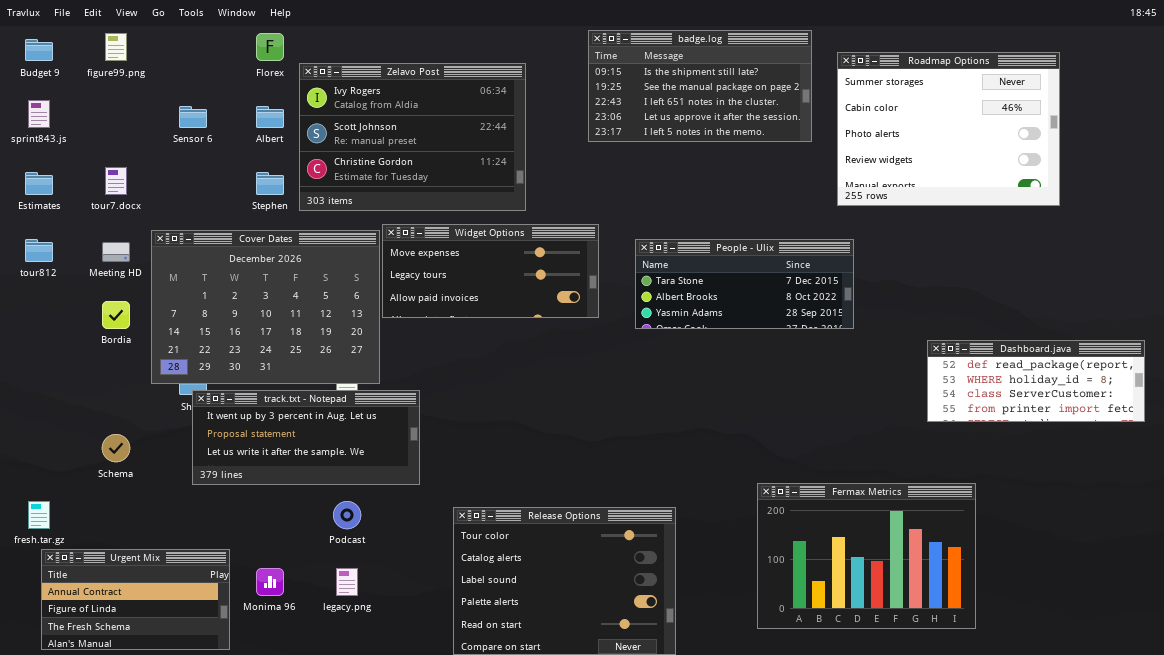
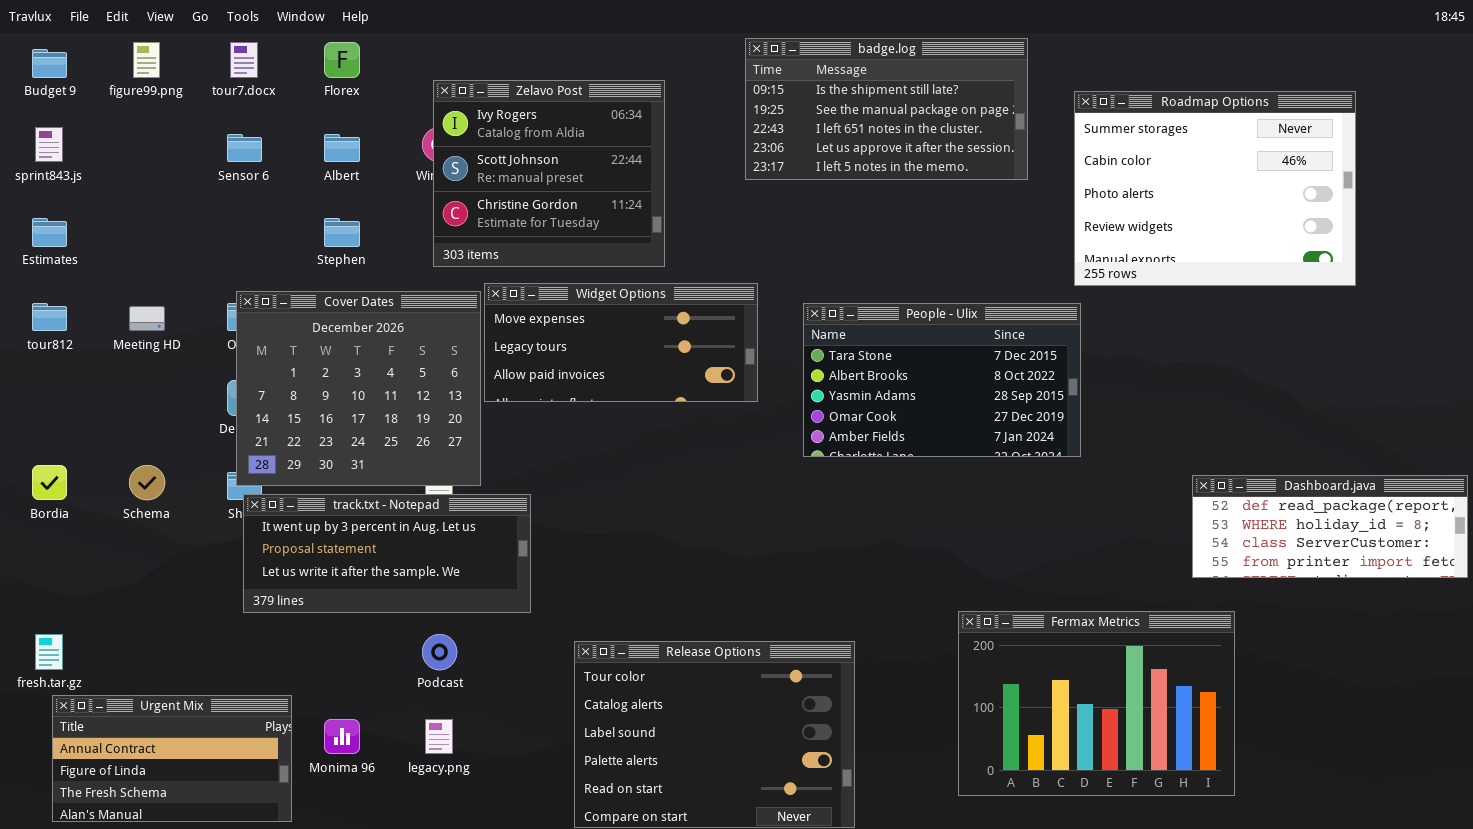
Roadmap Options: [837,52,1060,206] -> [1074,91,1356,286], moved
Zelavo Post: [299,63,526,211] -> [433,80,665,267], resized
tour7.docx: [105,167,127,195] -> [230,42,258,78], moved
Cover Dates: [151,230,380,384] -> [236,291,481,486], resized
People - Ulix: [635,239,854,329] -> [803,303,1081,457], resized
Bordia: [102,301,130,329] -> [32,465,67,500], moved
Dashboard.java: [927,340,1145,422] -> [1192,475,1468,578], moved
Schema: [102,434,130,462] -> [129,465,165,500], moved

